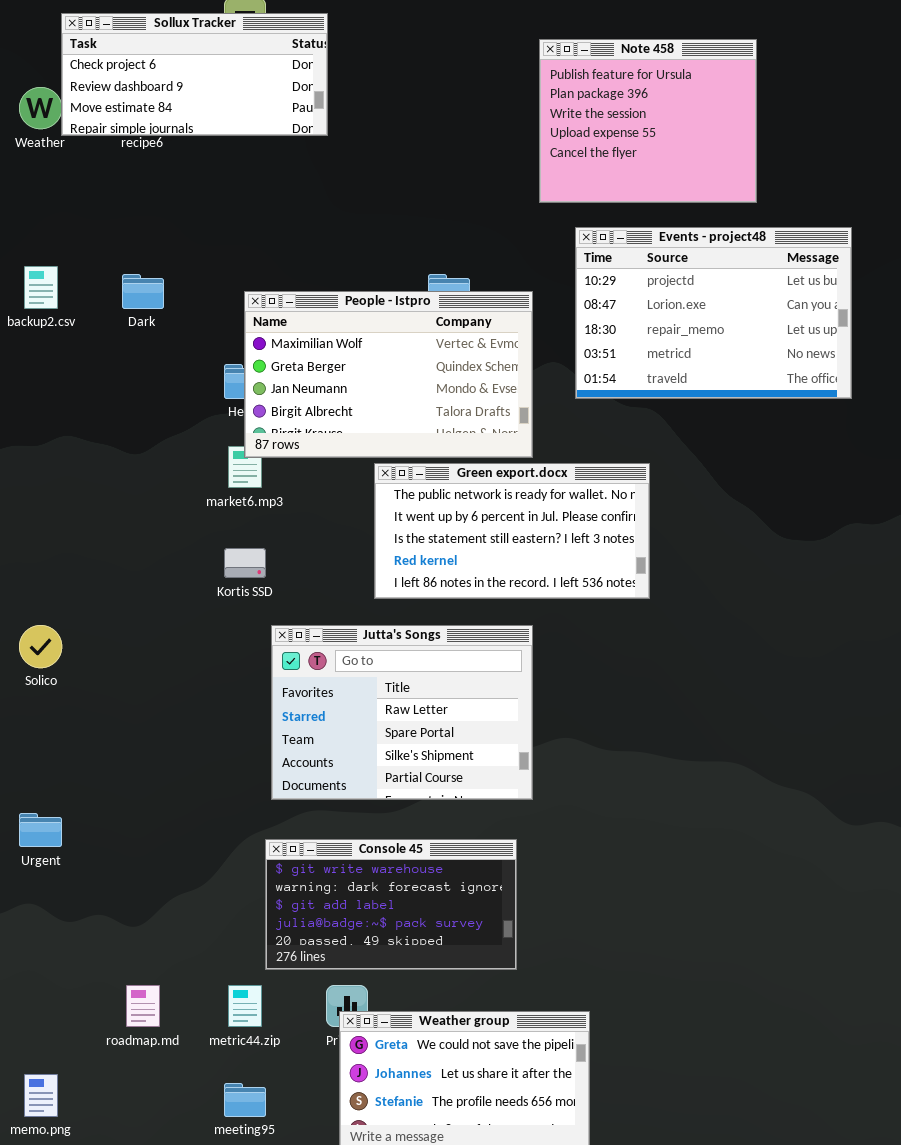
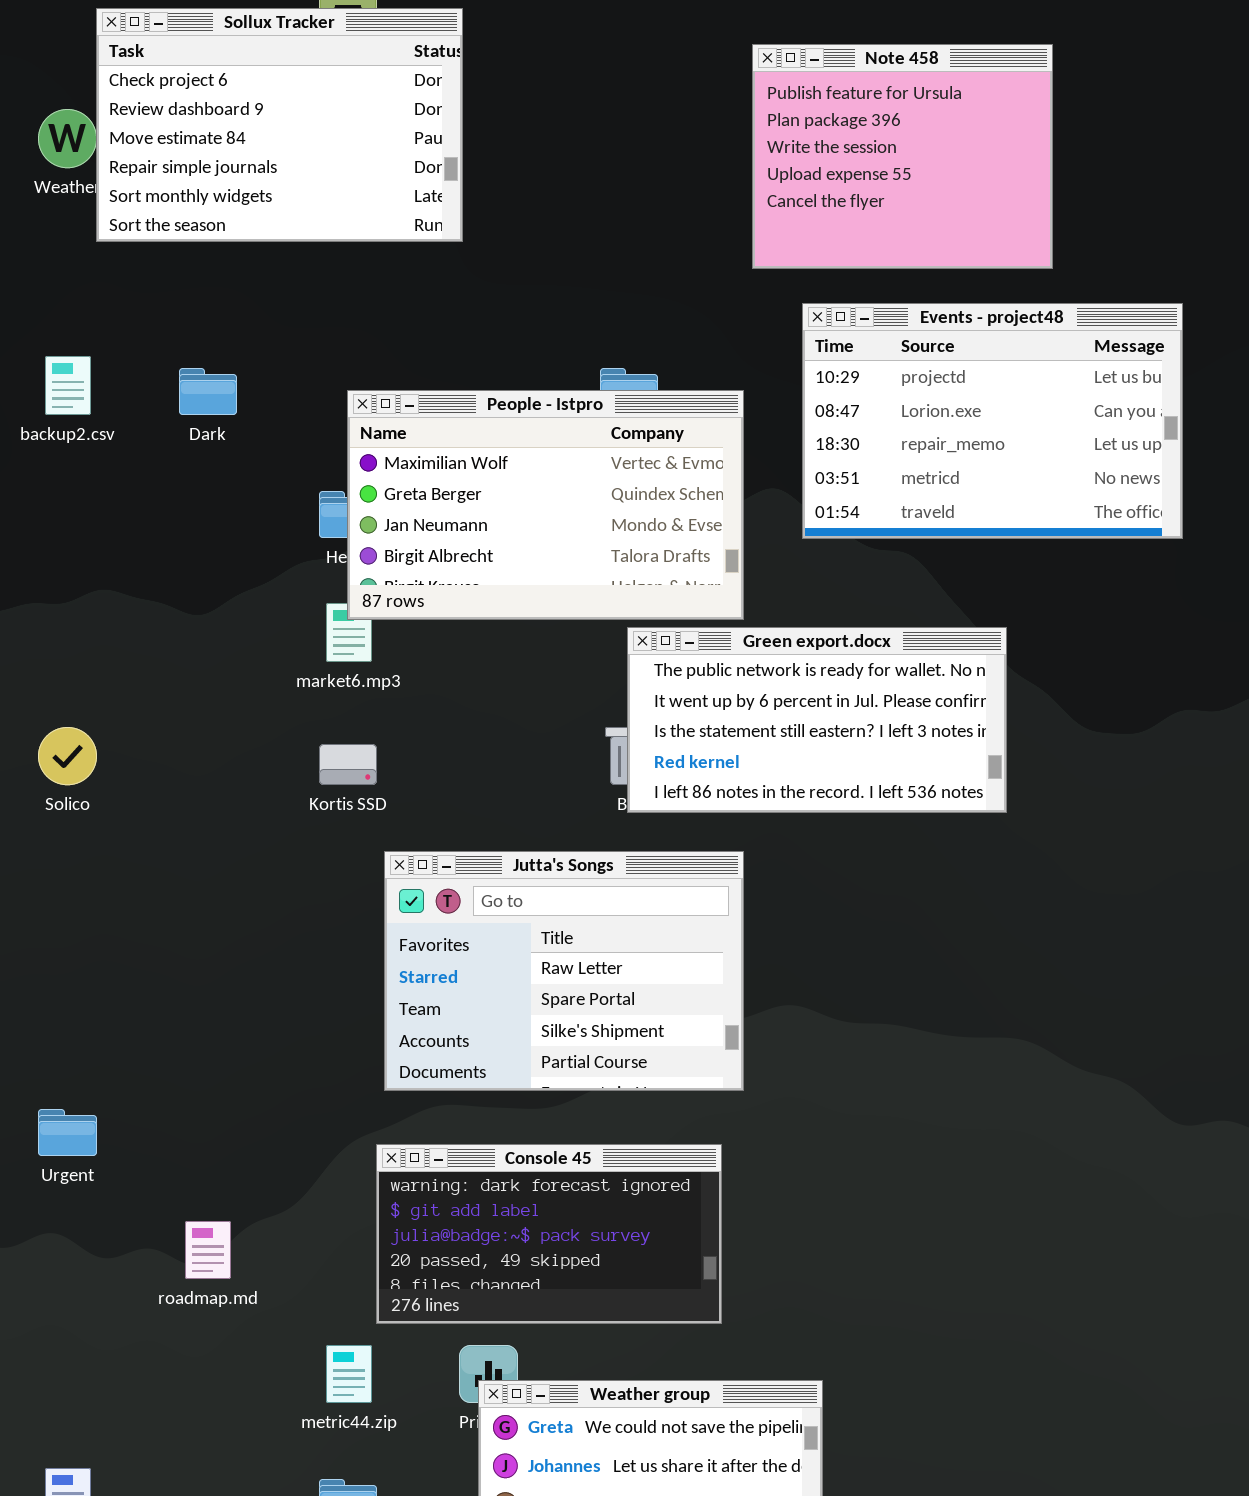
Sollux Tracker: [61,13,328,136] -> [96,8,463,242], resized
Green export.docx: [374,463,650,599] -> [627,627,1007,813], moved
Solico: [19,625,62,668] -> [38,727,97,785], moved
Console 45: [265,839,517,970] -> [376,1144,722,1324], scrolled down 1 row
roadmap.md: [126,985,160,1027] -> [185,1221,231,1279], moved

